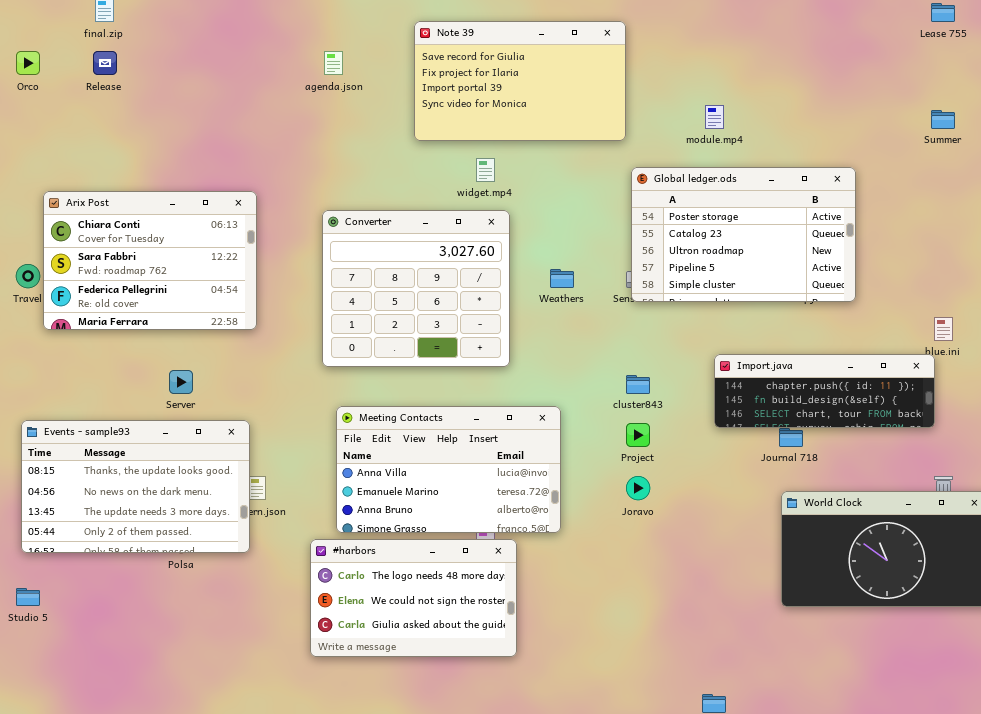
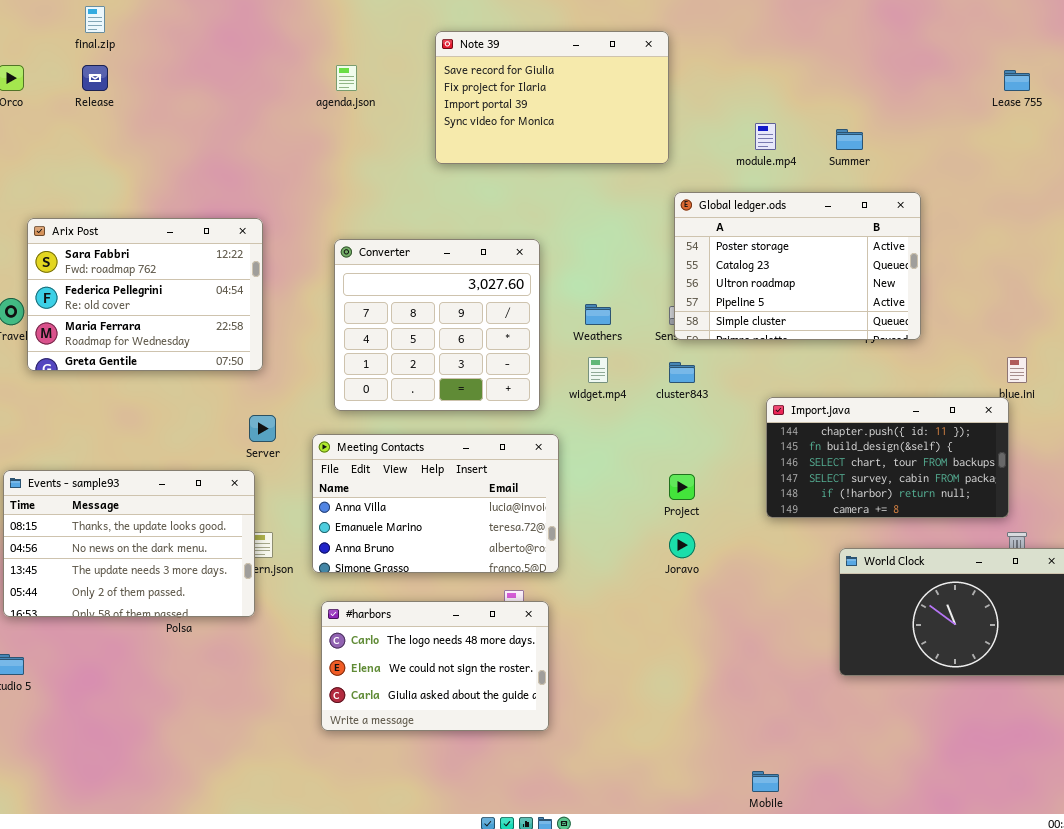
Lease 755: [931,3,955,22] -> [1004,70,1030,91], moved
Summer: [931,110,955,129] -> [836,129,863,150], moved
widget.mp4: [476,158,495,182] -> [588,357,608,383], moved
Arix Post: [43,191,257,330] -> [27,218,263,371], scrolled down 1 row
Import.java: [714,354,935,428] -> [766,397,1009,518], resized
Server: [169,370,193,394] -> [249,415,276,442], moved
cluster843: [626,375,650,394] -> [669,362,695,383], moved
Meeting Contacts: [336,406,561,533] -> [312,434,559,573], moved

